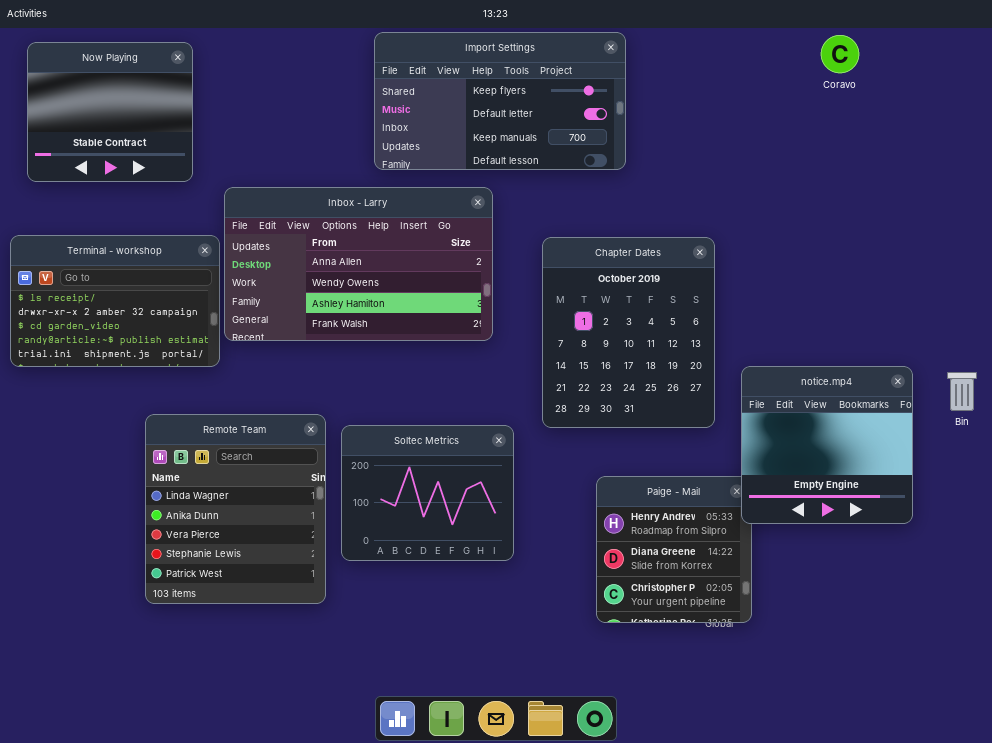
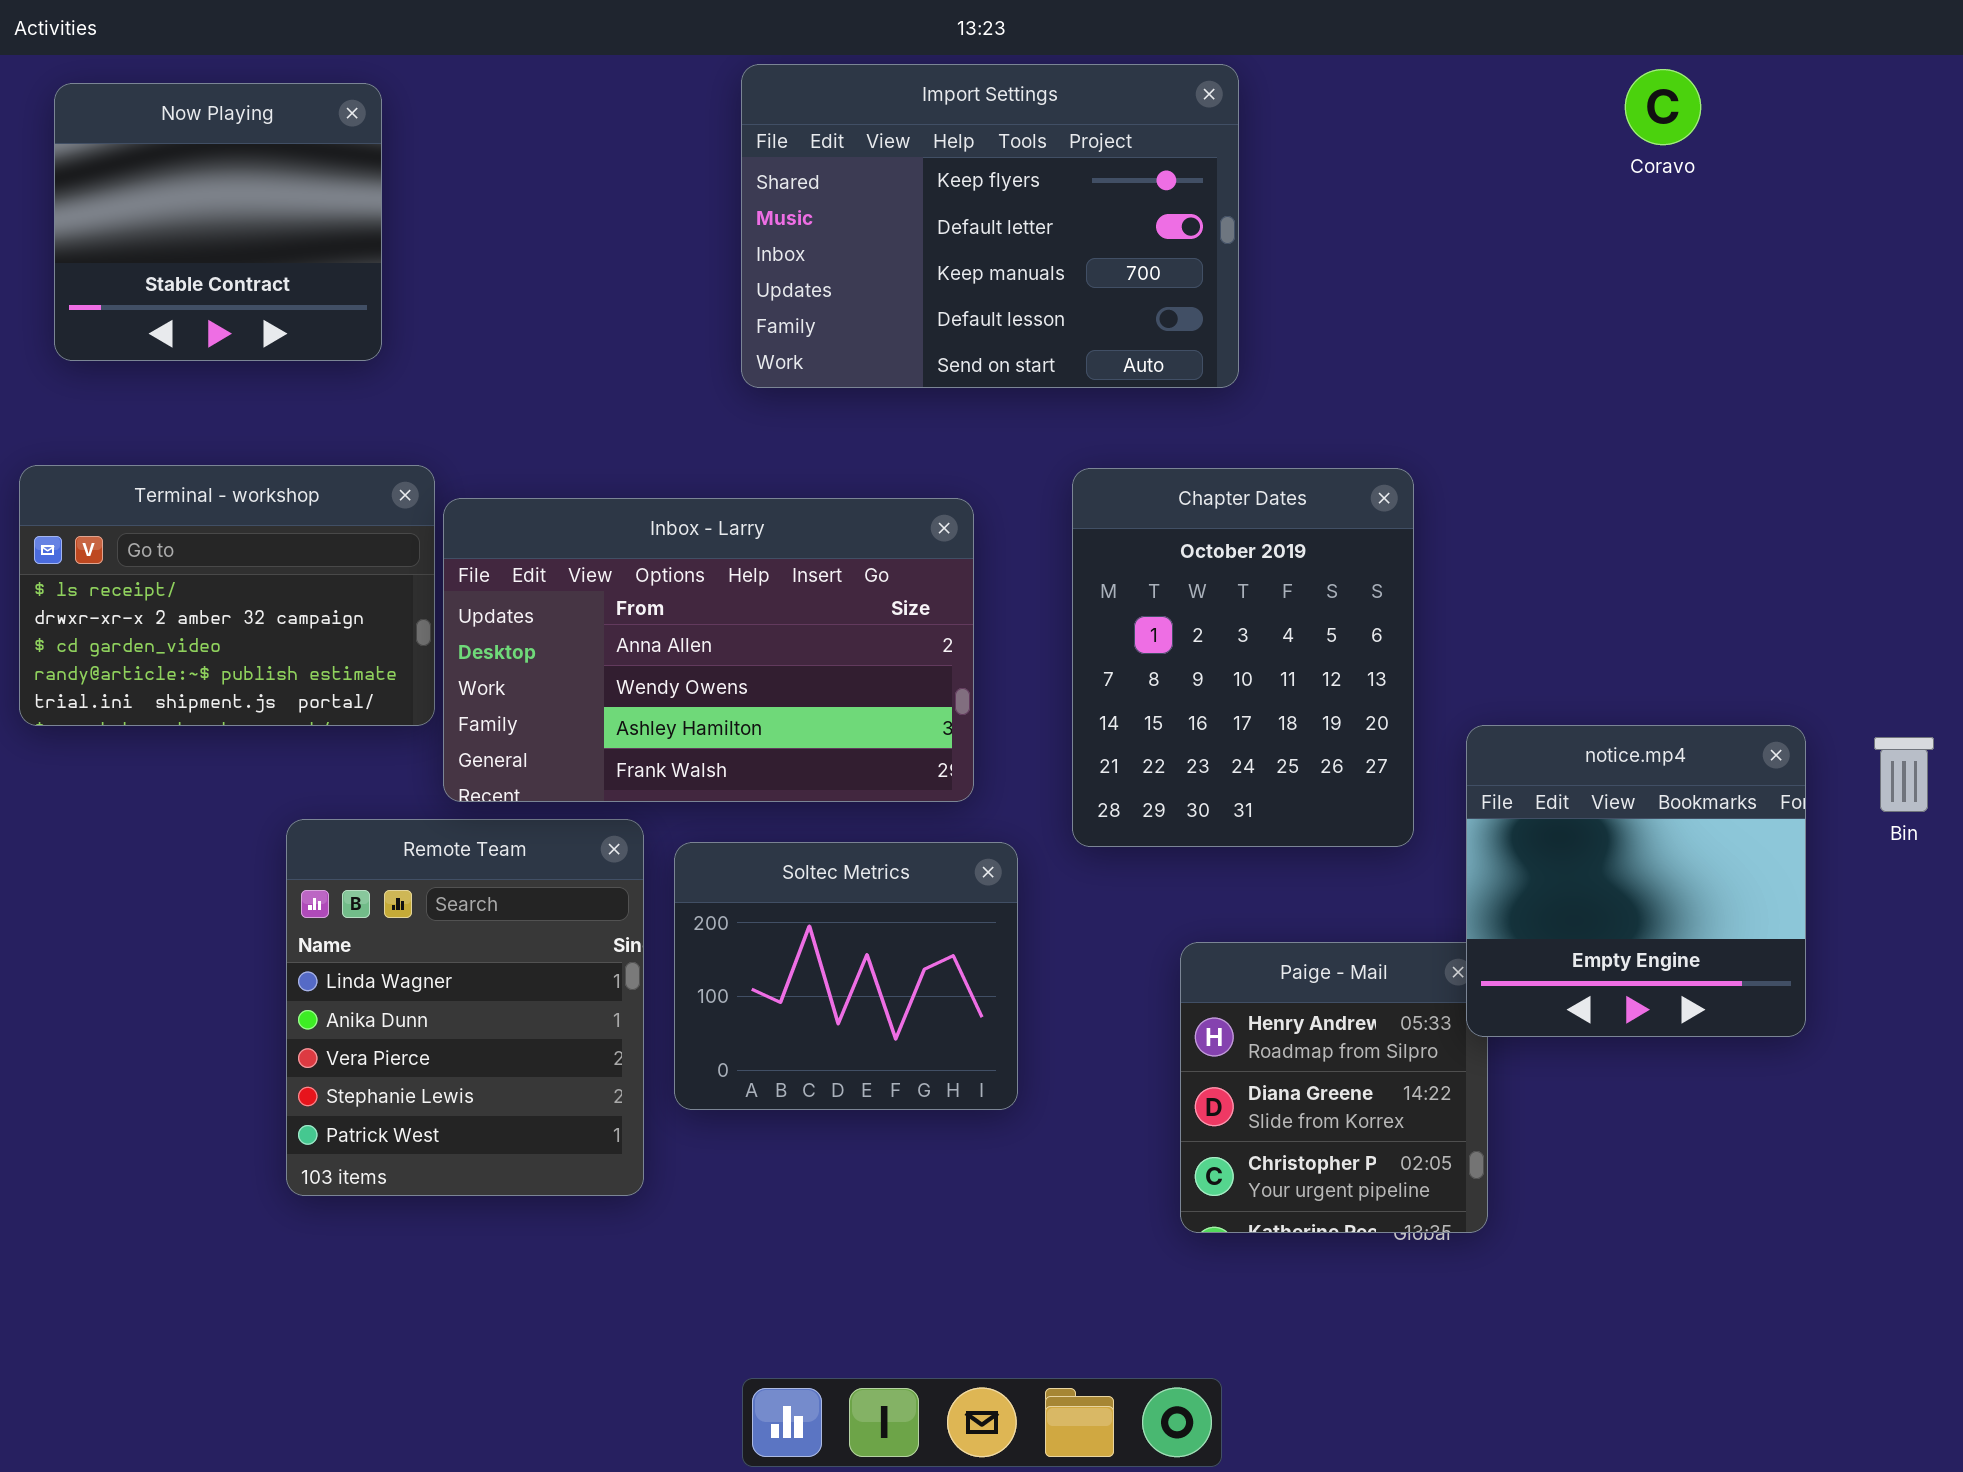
Import Settings: [374,32,626,170] -> [741,64,1239,388], resized
Inbox - Larry: [224,187,493,341] -> [443,498,974,802], moved

